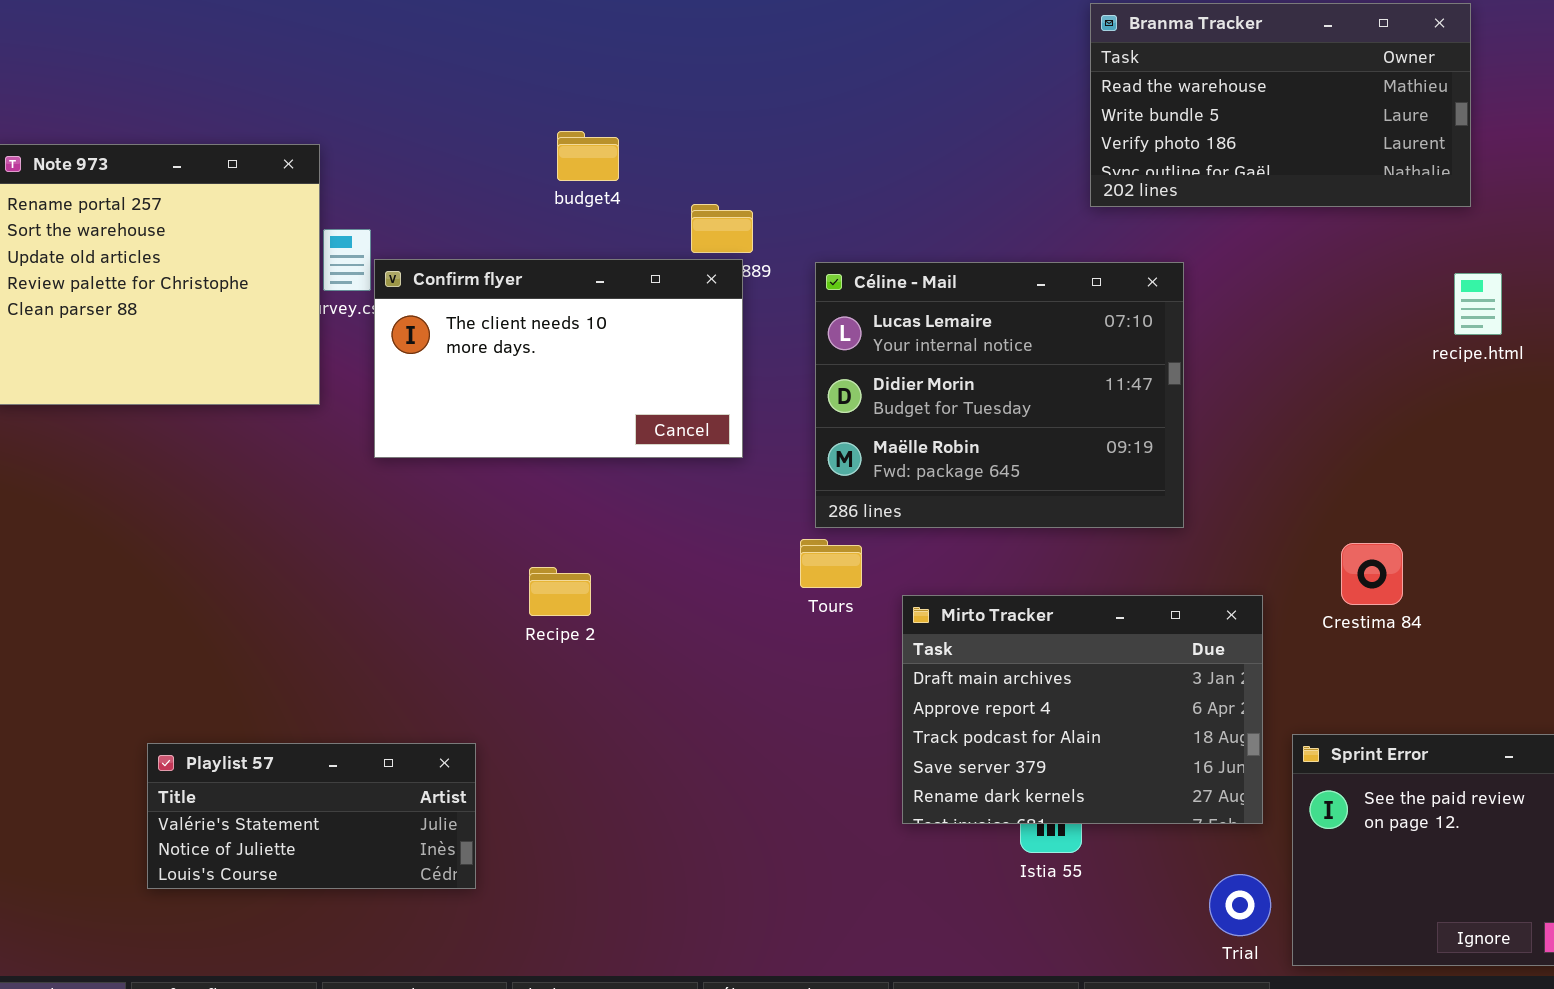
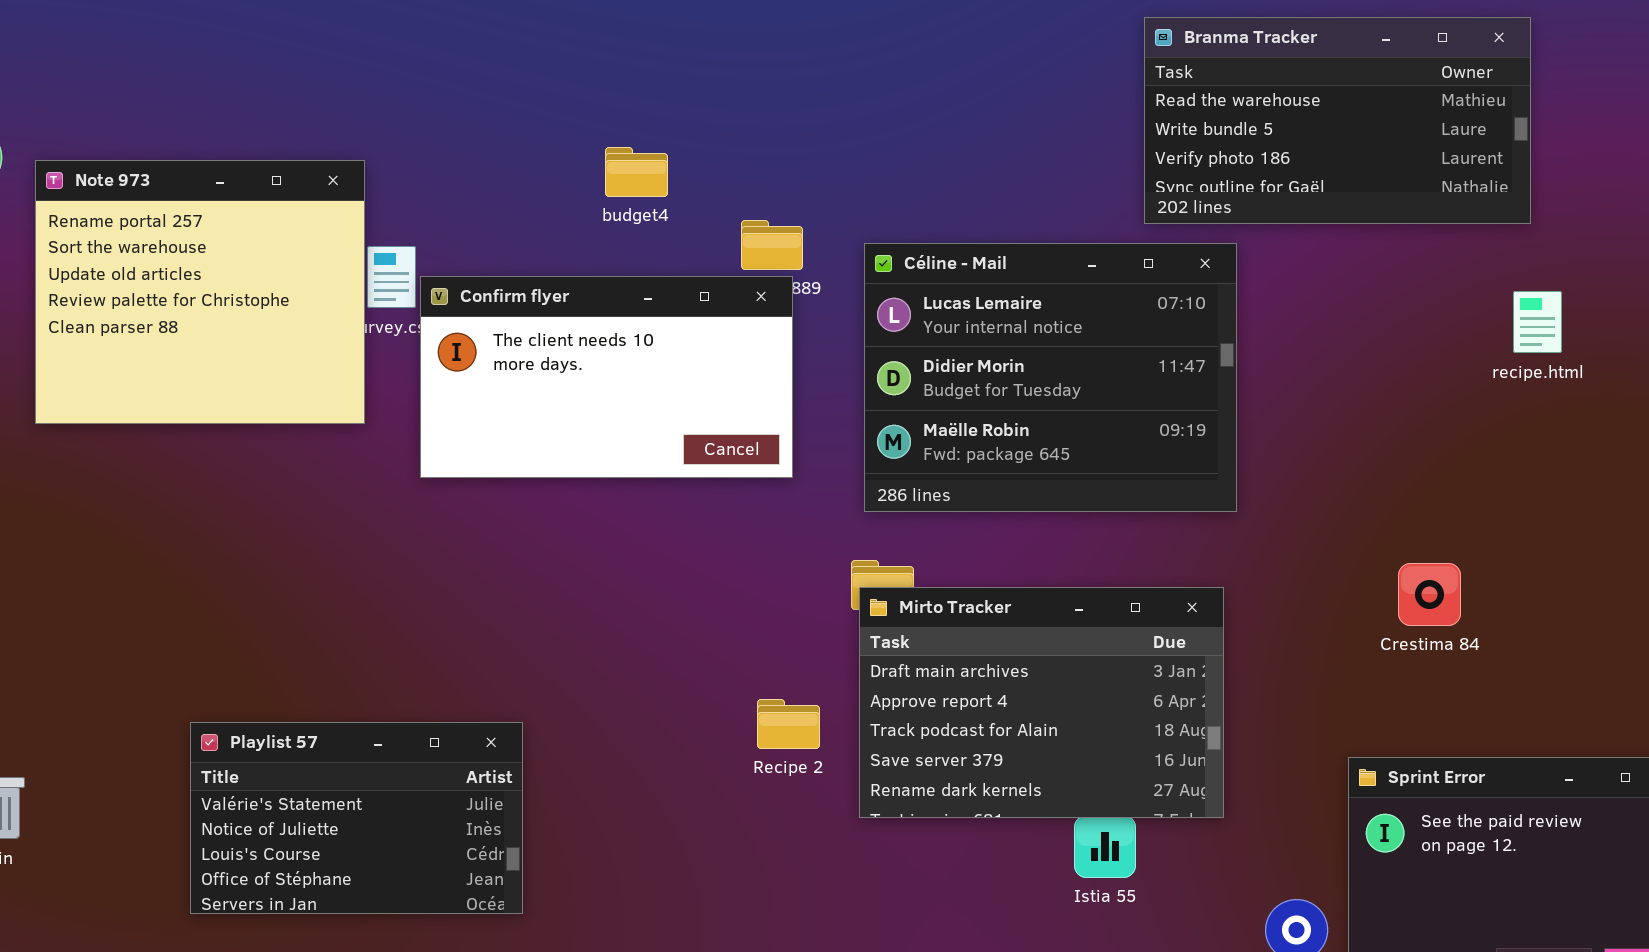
Céline - Mail: [815,262,1184,528] -> [864,243,1237,512], moved
Recipe 2: [529,567,591,616] -> [757,699,820,749], moved
Mirto Tracker: [902,595,1263,824] -> [859,587,1224,818], moved
Playlist 57: [147,743,476,889] -> [190,722,523,914], resized

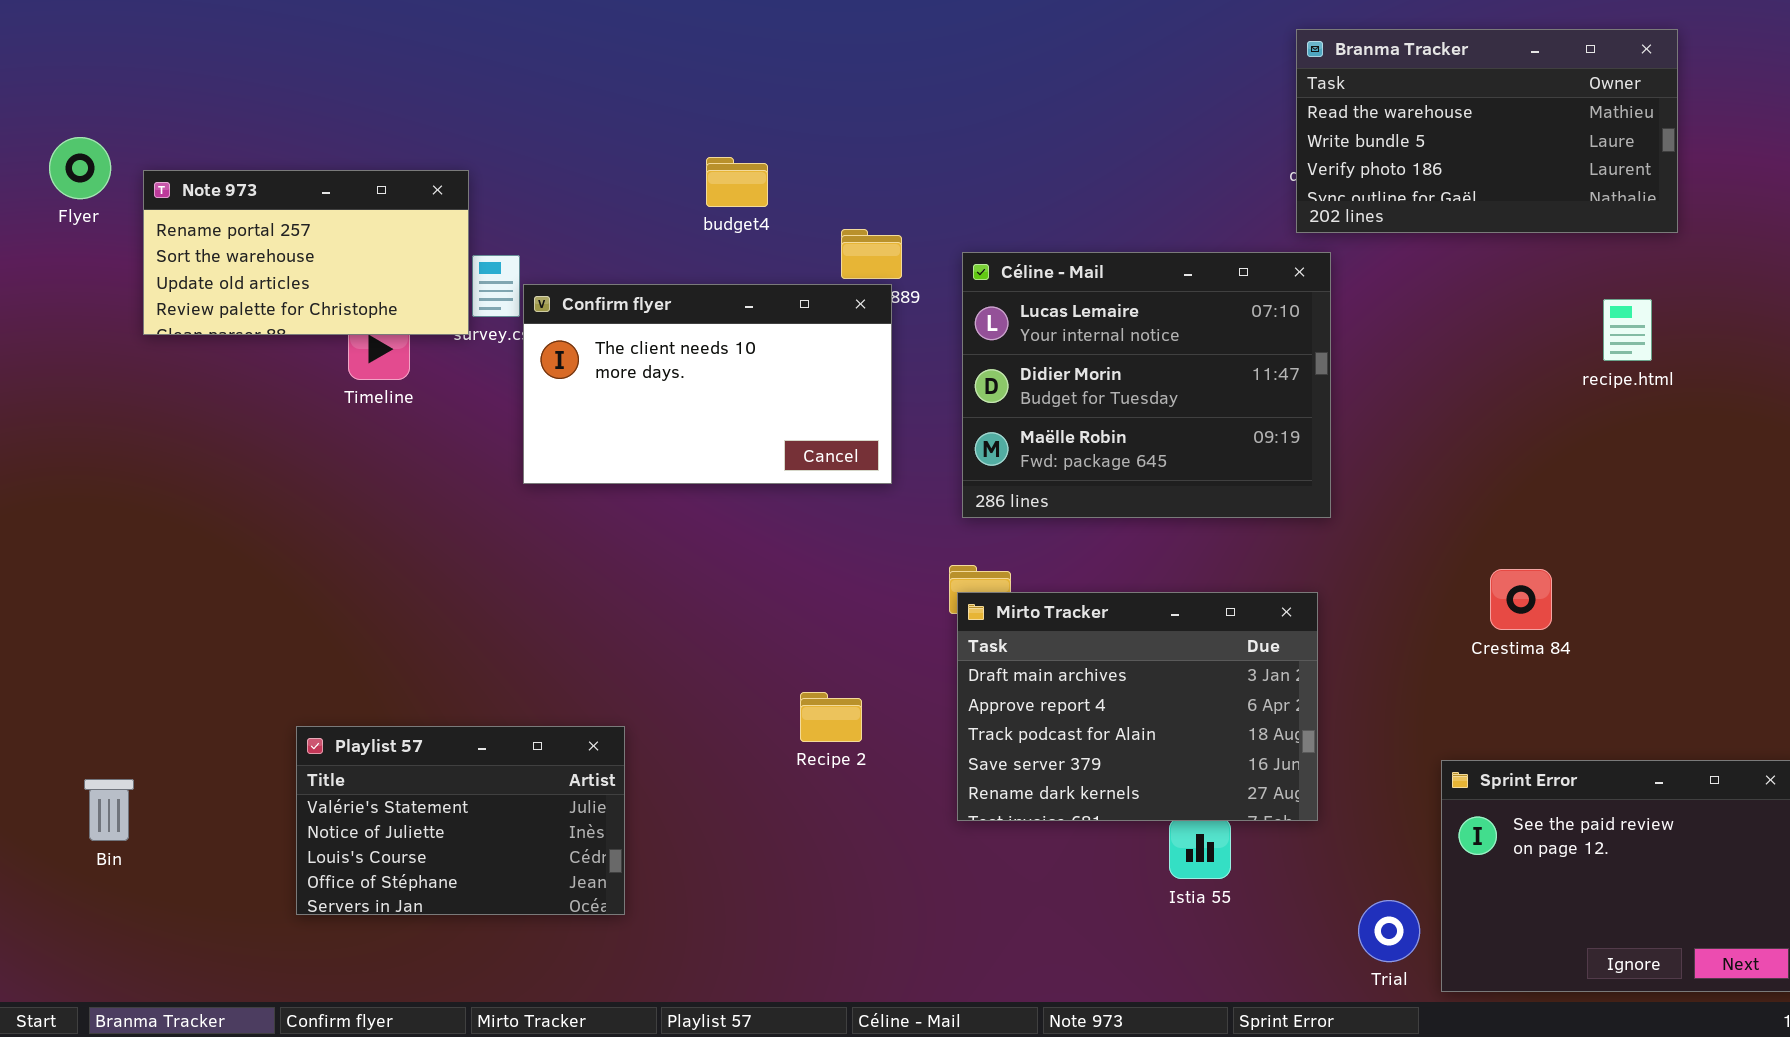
Branma Tracker: [1144,17,1531,224] -> [1296,29,1678,233], moved
Note 973: [35,160,365,424] -> [143,170,469,335], resized
Recipe 2: [757,699,820,749] -> [800,692,862,742], moved

